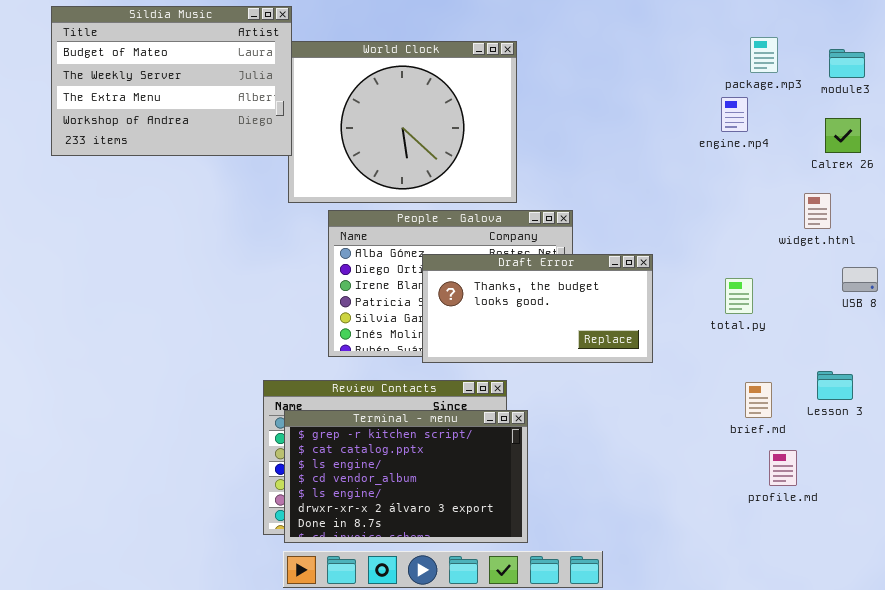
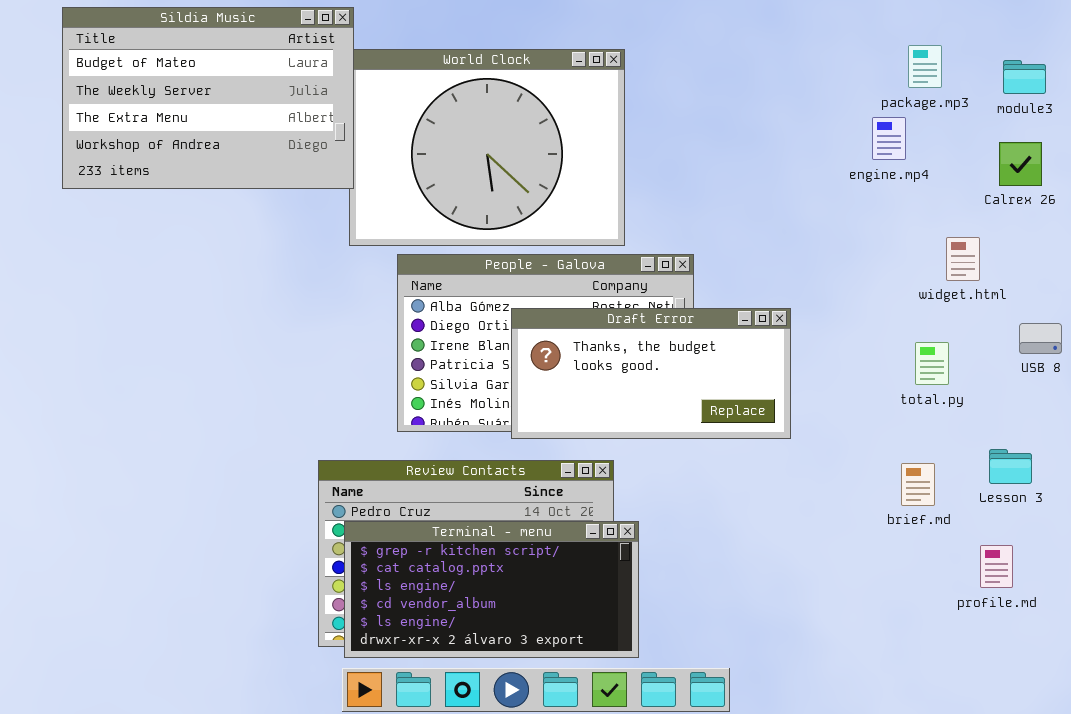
widget.html: [804,193,831,229] -> [946,237,980,281], moved
total.py: [725,278,753,314] -> [915,342,949,385], moved
Terminal - menu: [284,410,528,543] -> [344,521,639,658], resized
profile.md: [769,450,797,486] -> [980,545,1013,588], moved

